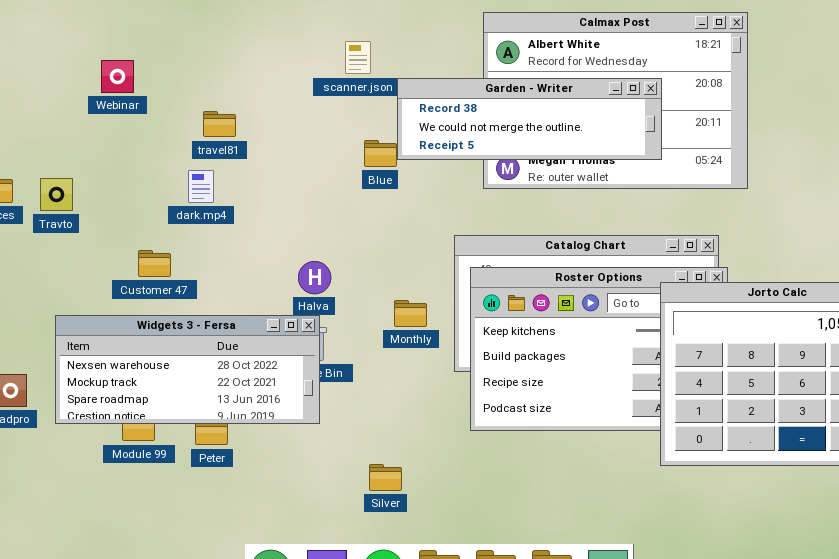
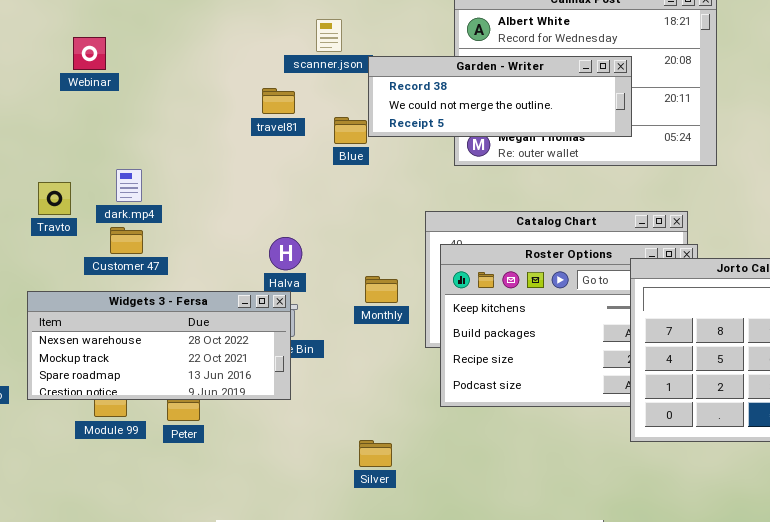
travel81: [203,111,236,137] -> [262,88,295,114], moved
dark.mp4: [188,170,214,203] -> [116,169,142,202], moved
Travto: [40,178,73,211] -> [38,182,71,215], moved
Silver: [369,464,402,491] -> [359,440,392,467], moved

